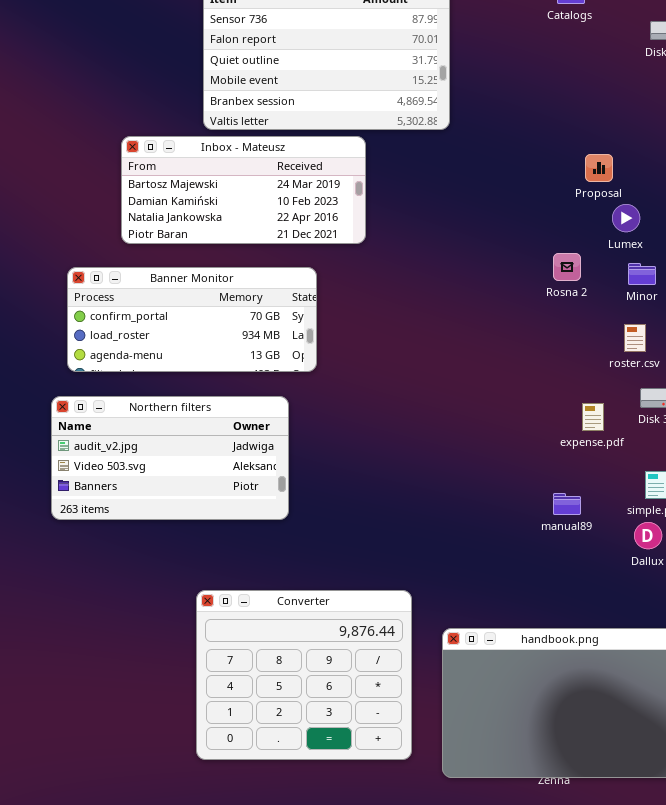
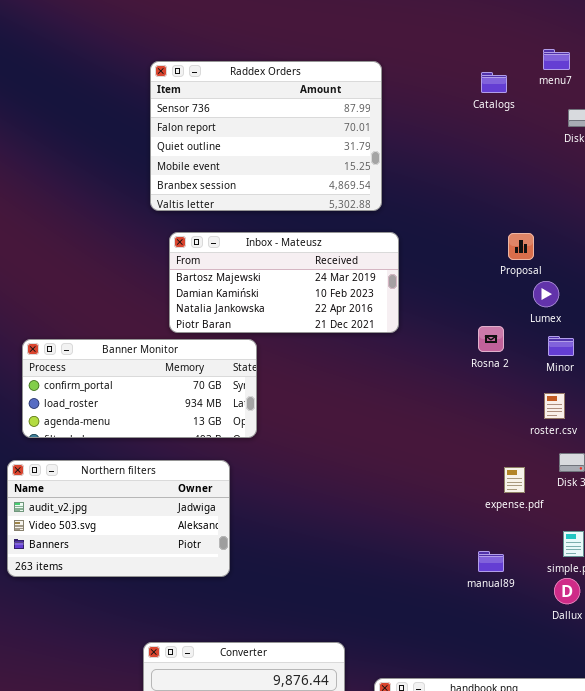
Inbox - Mateusz: [121,136,366,244] -> [169,232,399,333], moved

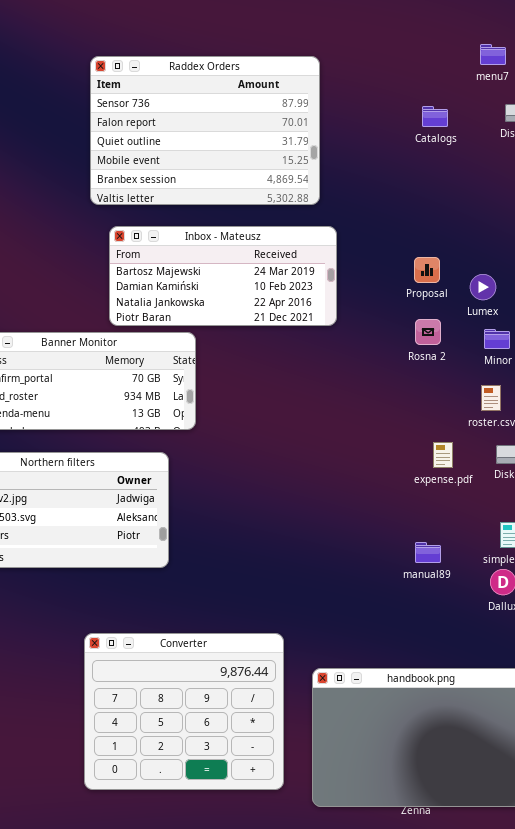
Catalogs: [481,72,507,93] -> [422,106,448,127], moved
Proposal: [508,233,534,260] -> [414,257,440,283], moved
expense.pdf: [504,467,525,493] -> [433,442,453,468], moved

